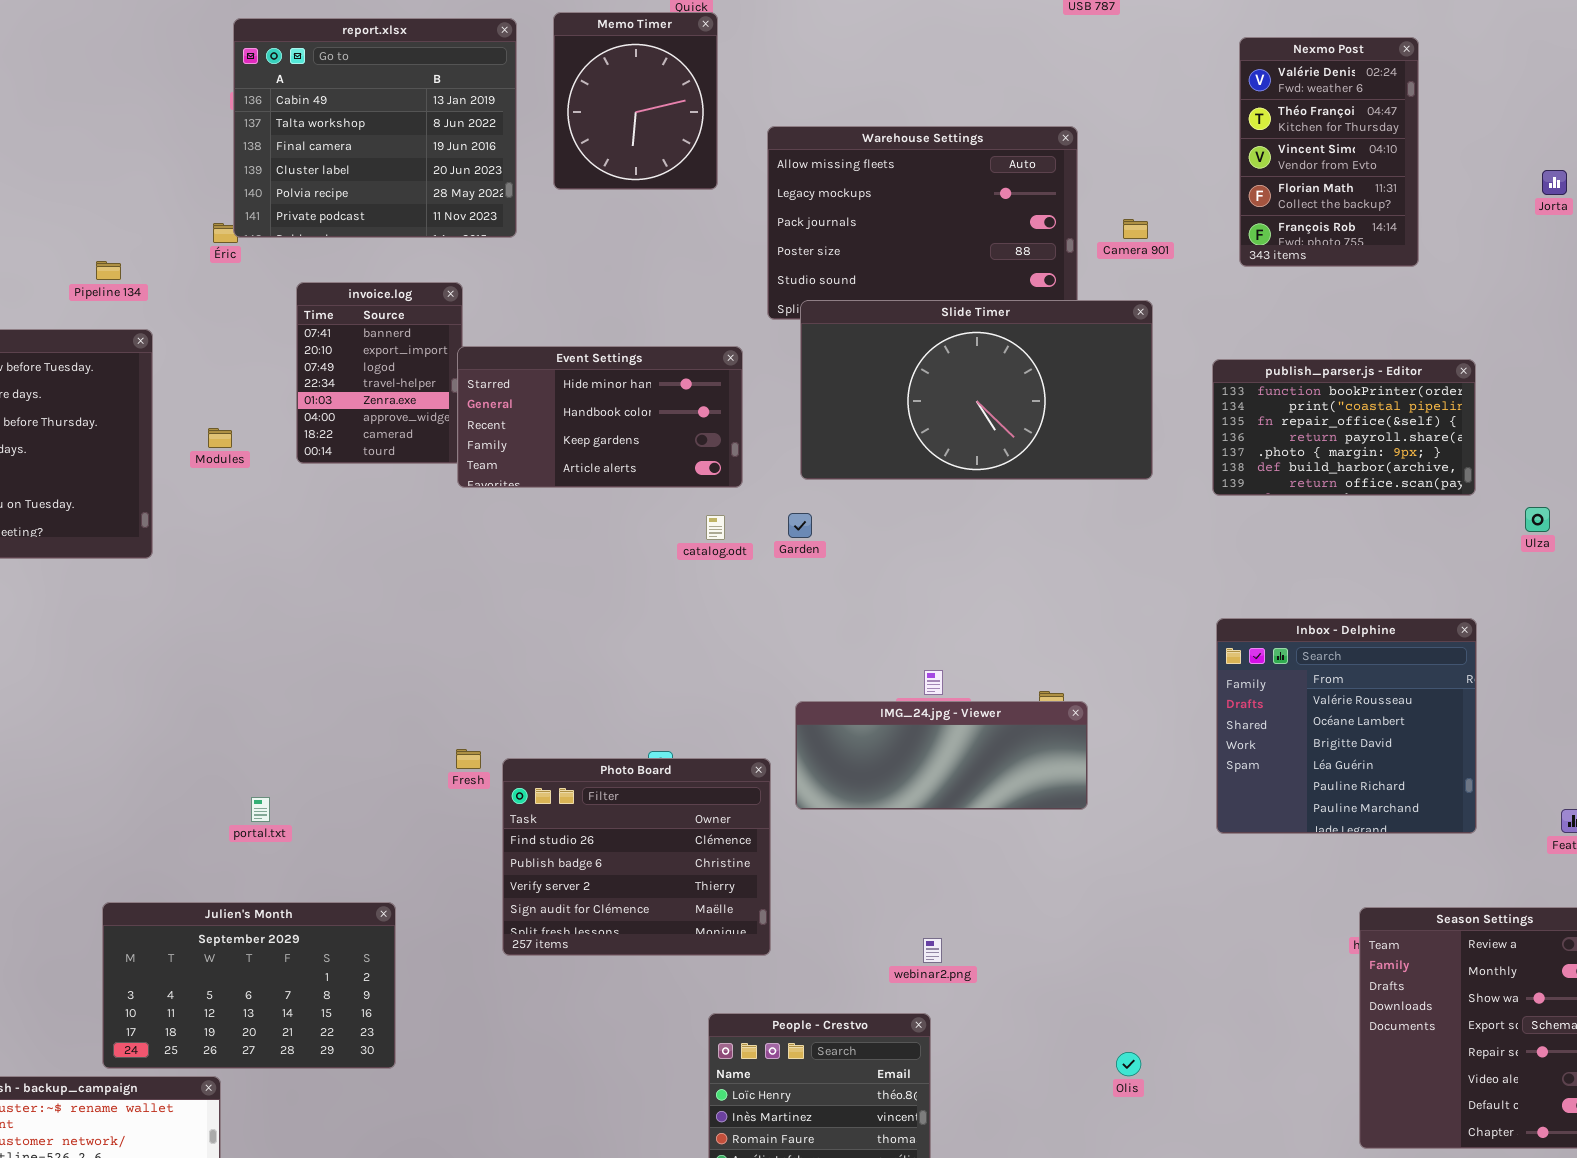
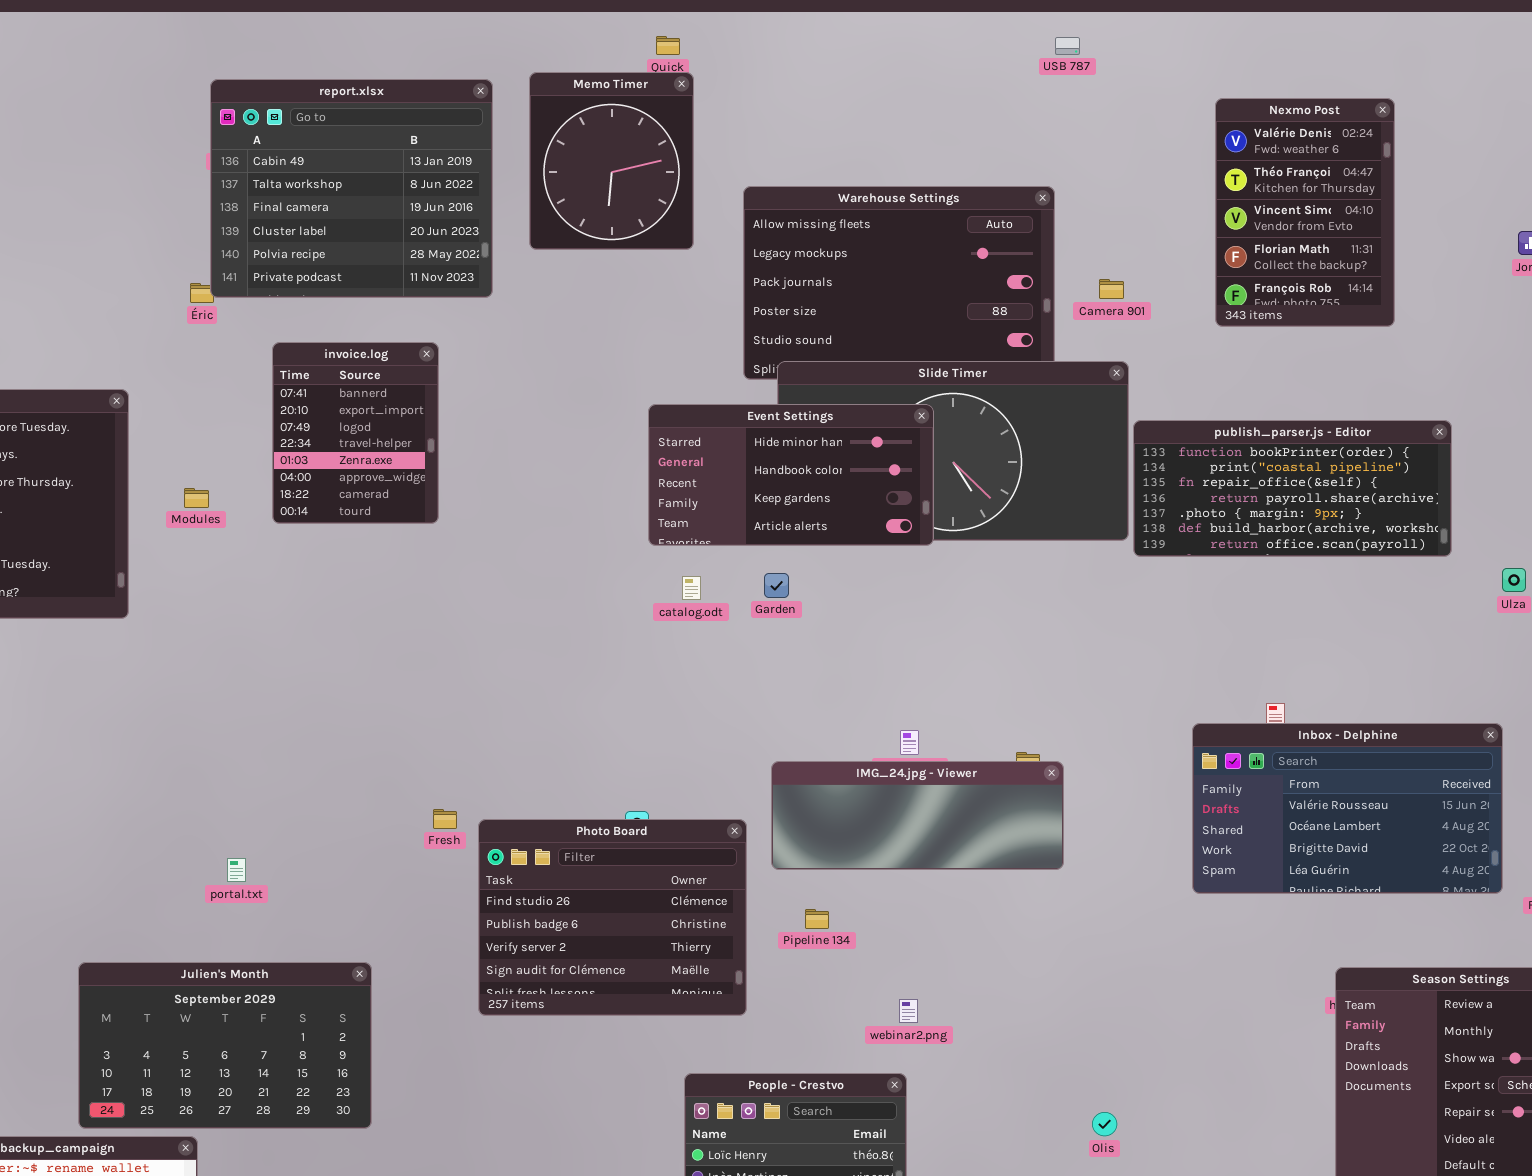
Pipeline 134: [96,261,121,280] -> [805,909,829,929], moved
Event Settings: [457,346,743,488] -> [648,404,934,546], moved
publish_parser.js - Editor: [1212,359,1476,496] -> [1133,420,1452,557], resized
Inbox - Delphine: [1216,618,1477,834] -> [1192,723,1503,894], resized

